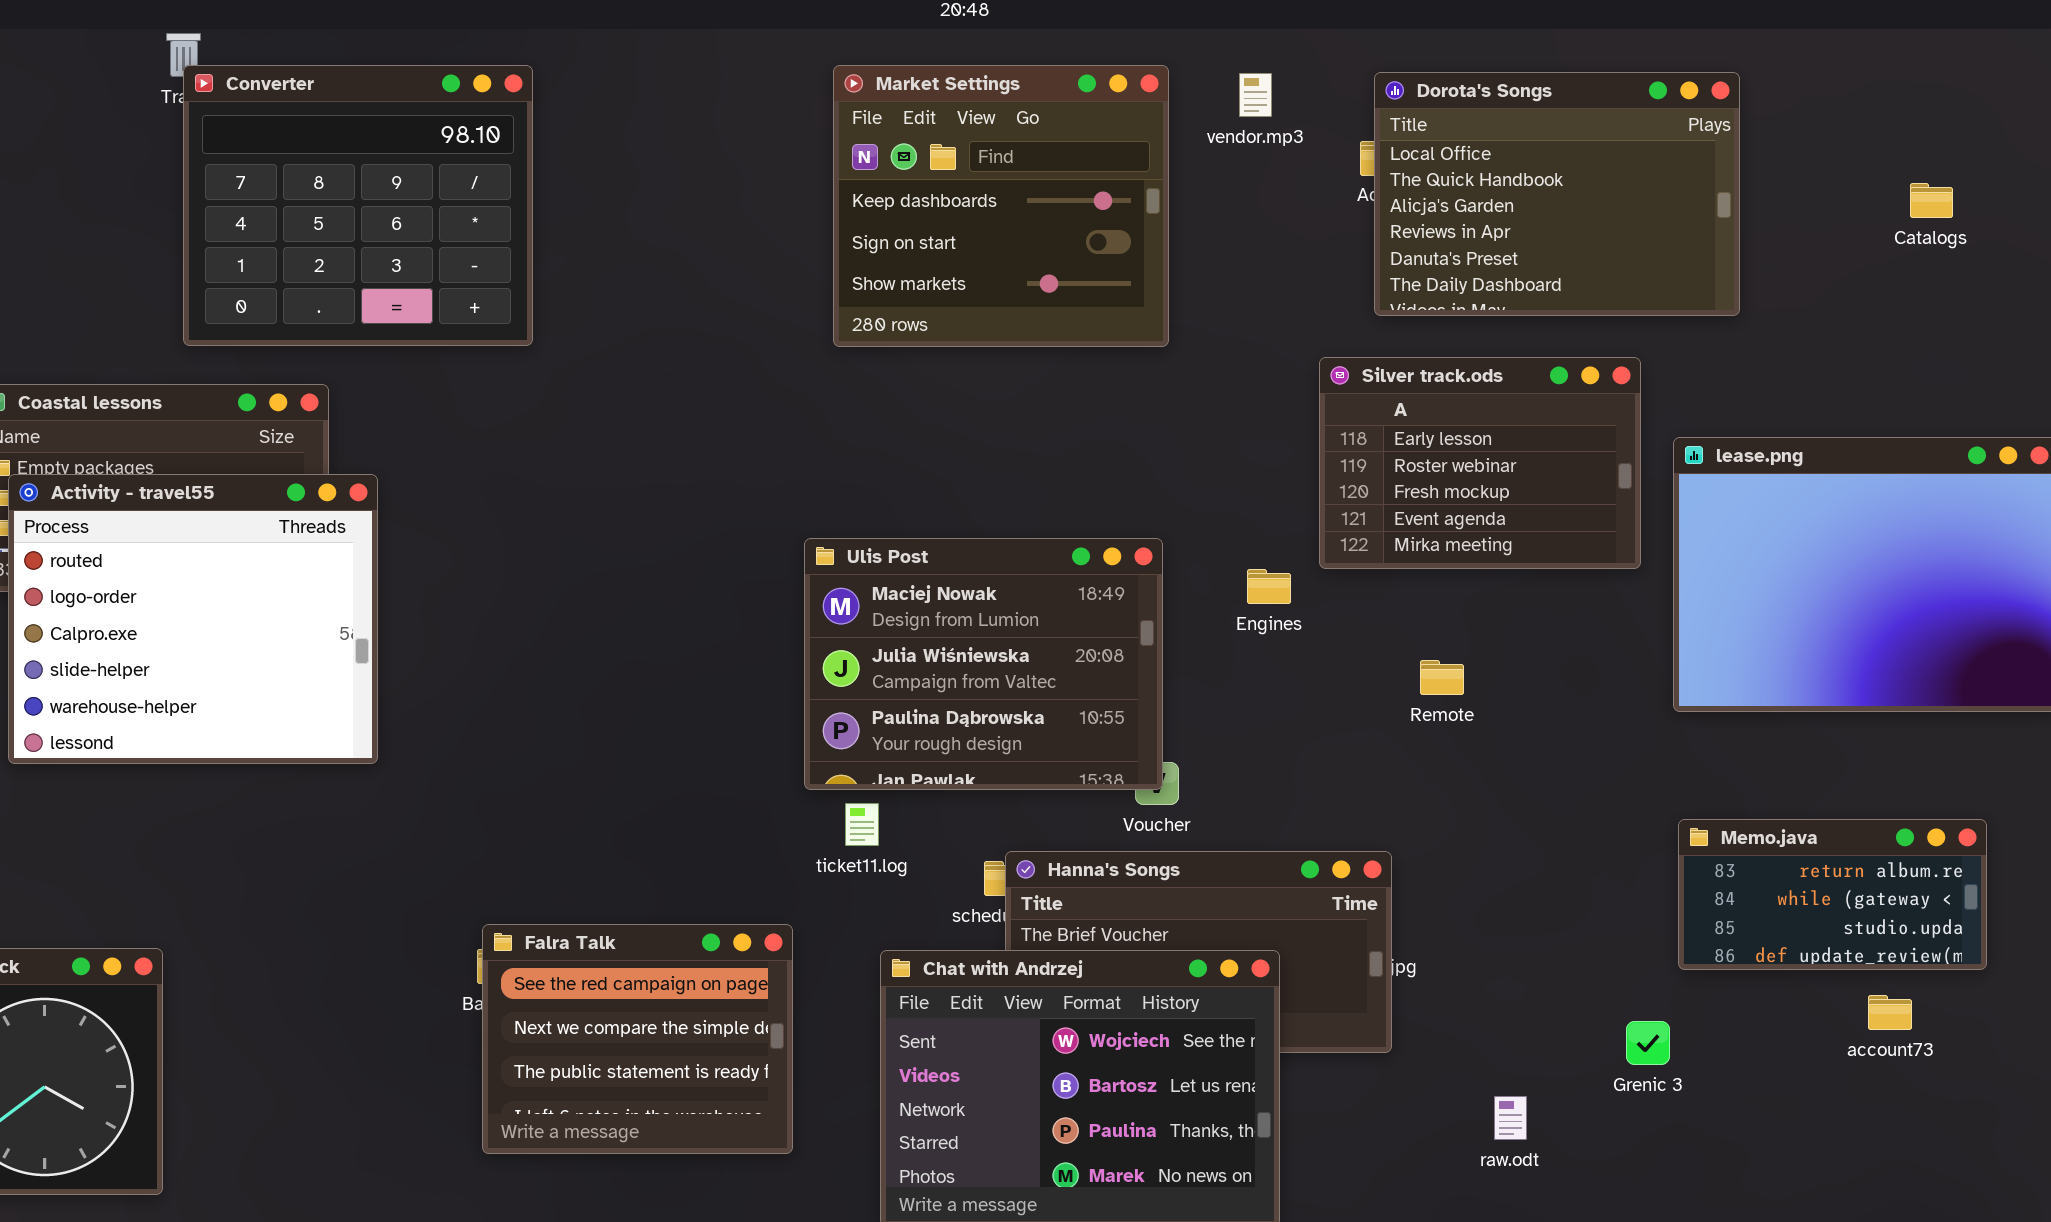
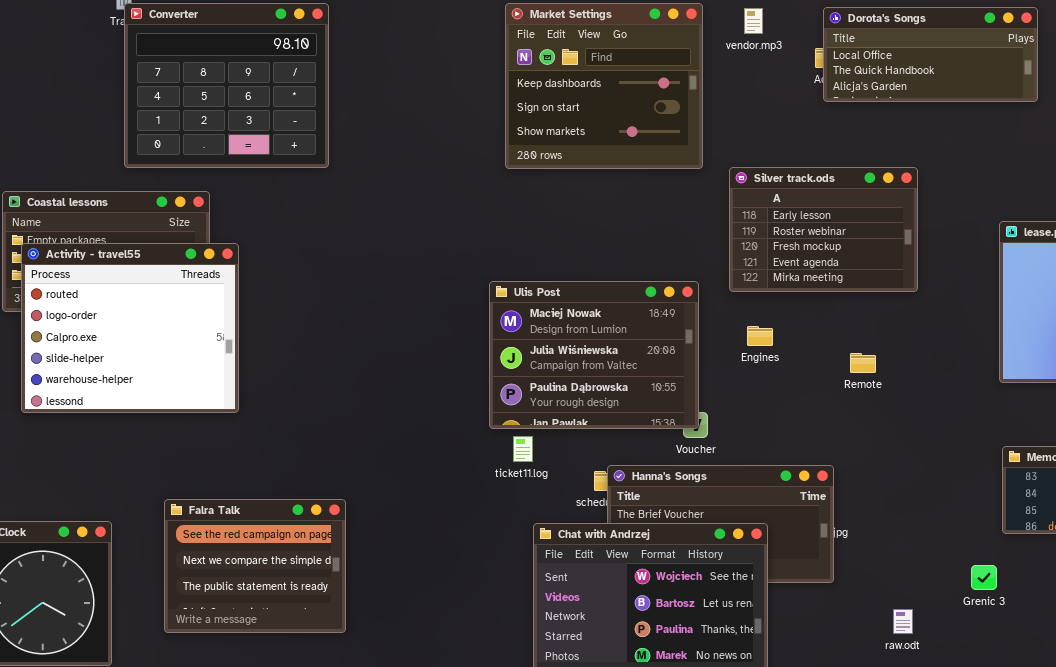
Dorota's Songs: [1374,72,1740,316] -> [823,7,1038,102], resized
Silver track.ods: [1319,357,1641,569] -> [729,167,918,292], moved
Engines: [1247,569,1291,604] -> [747,326,773,346], moved
Falra Talk: [482,924,793,1154] -> [164,499,346,633], moved

